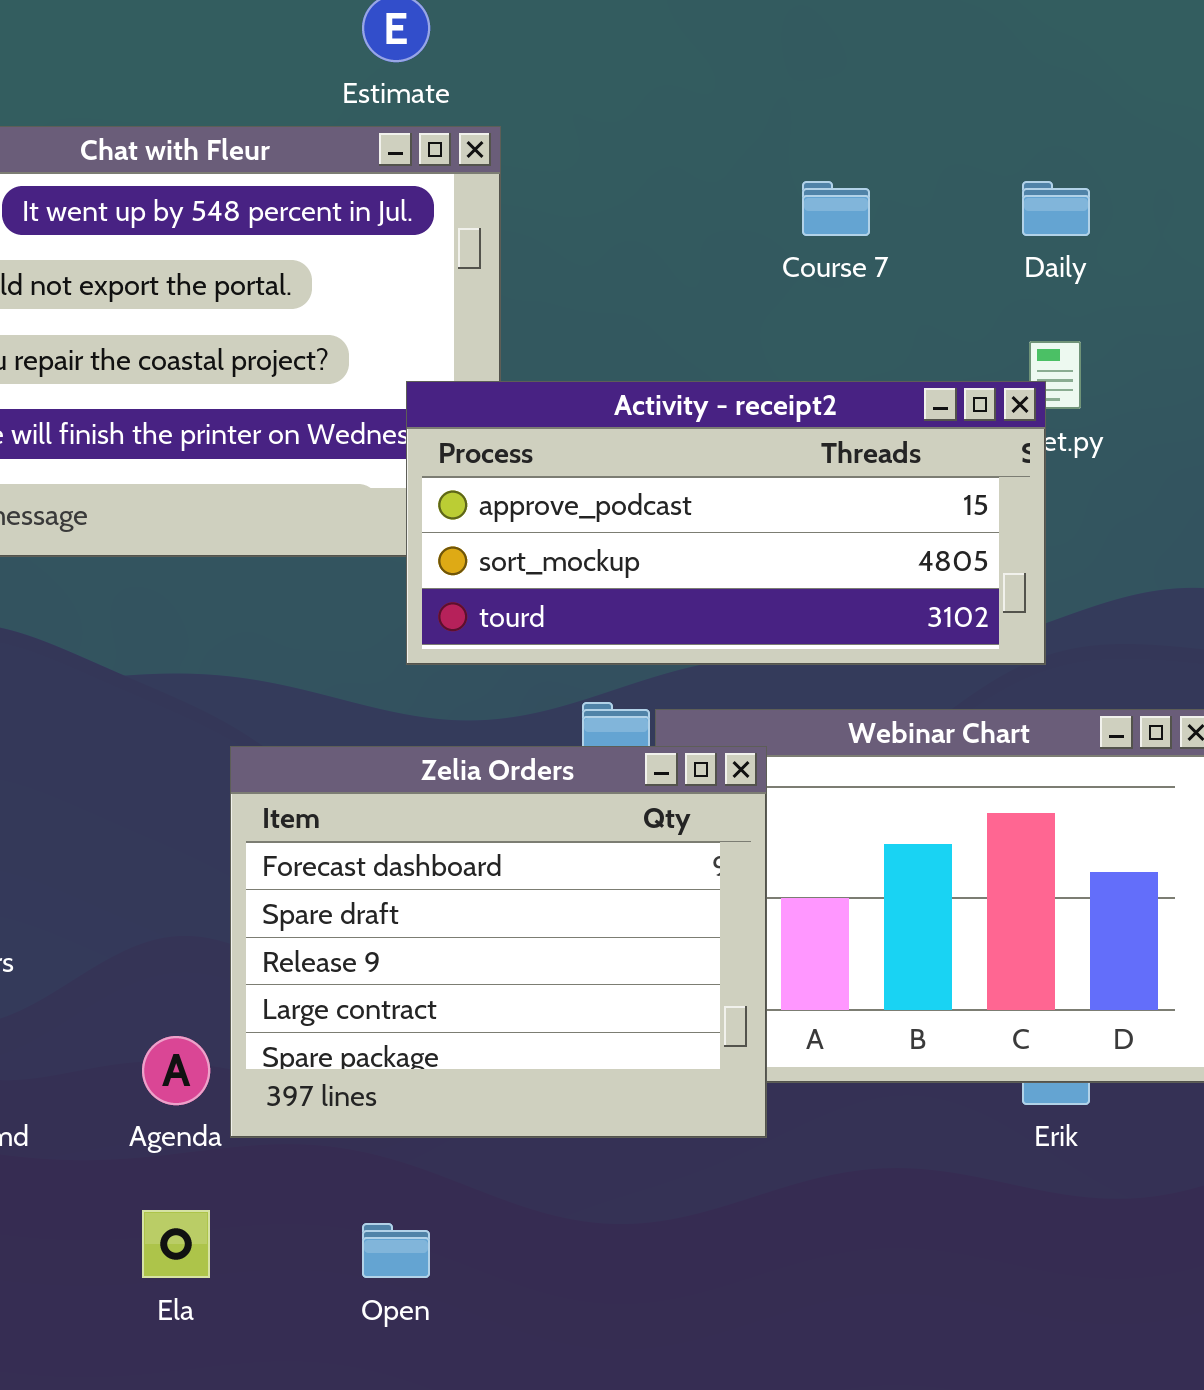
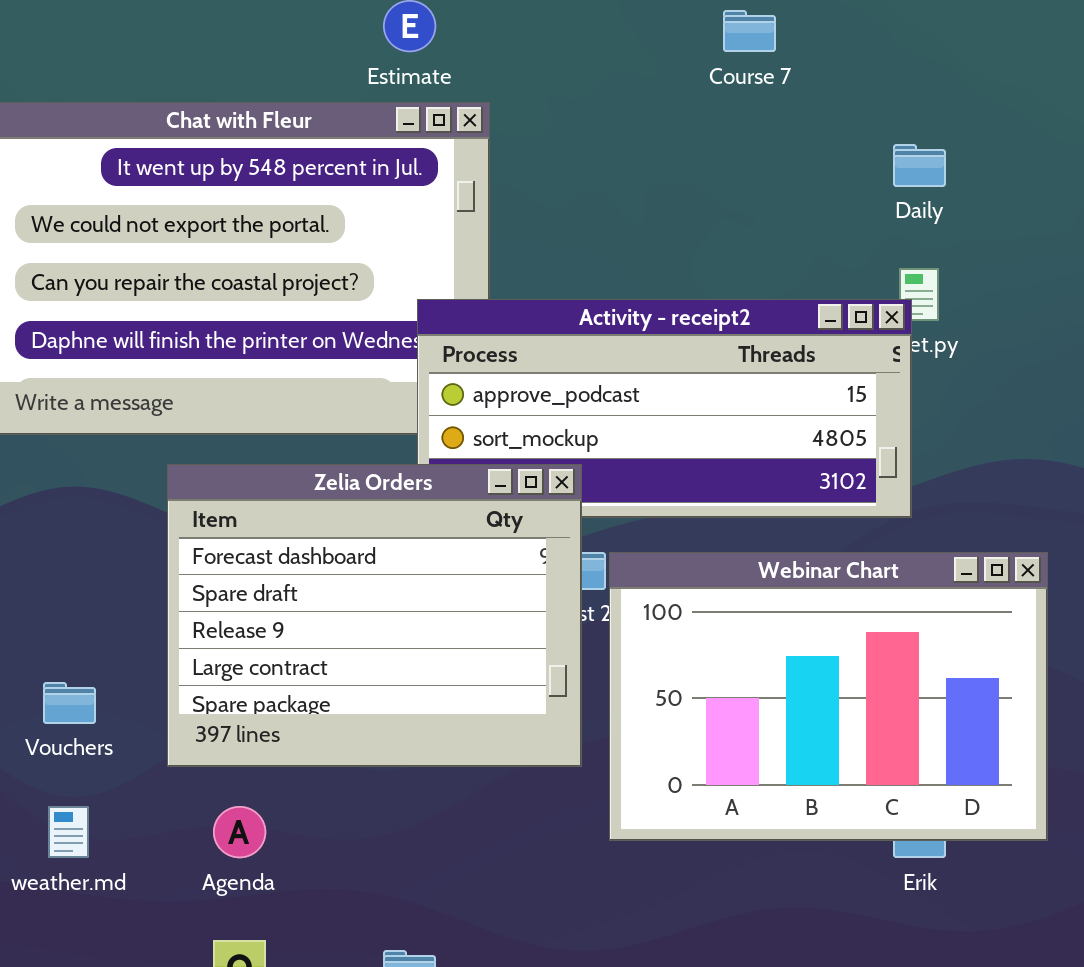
Course 7: [802,181,870,236] -> [723,10,776,52], moved
Zelia Orders: [230,746,767,1138] -> [167,464,582,767], moved

